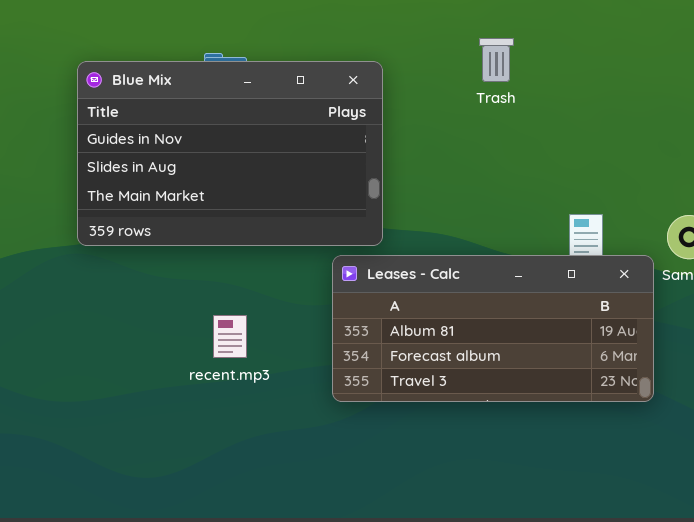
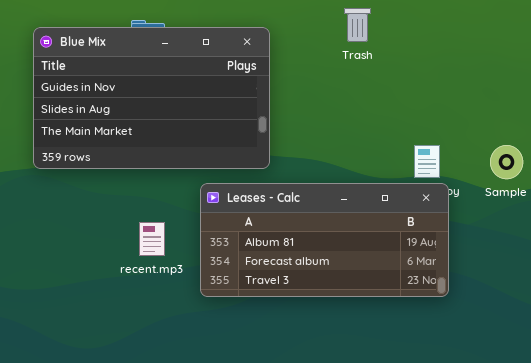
Leases - Calc: [332,255,654,402] -> [200,183,449,297], moved

